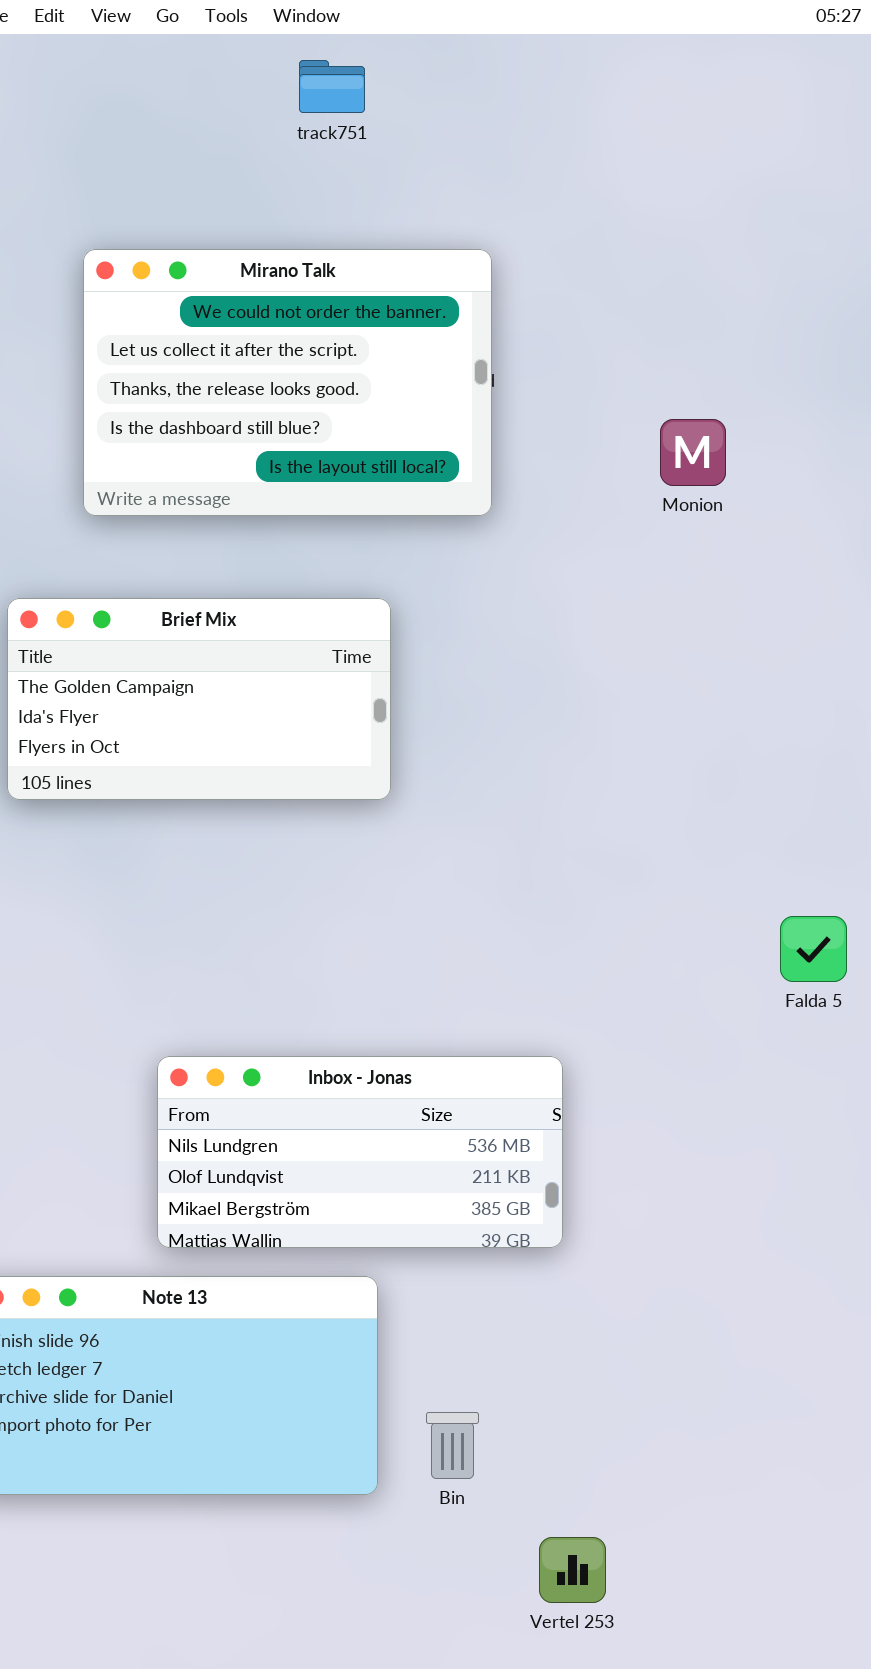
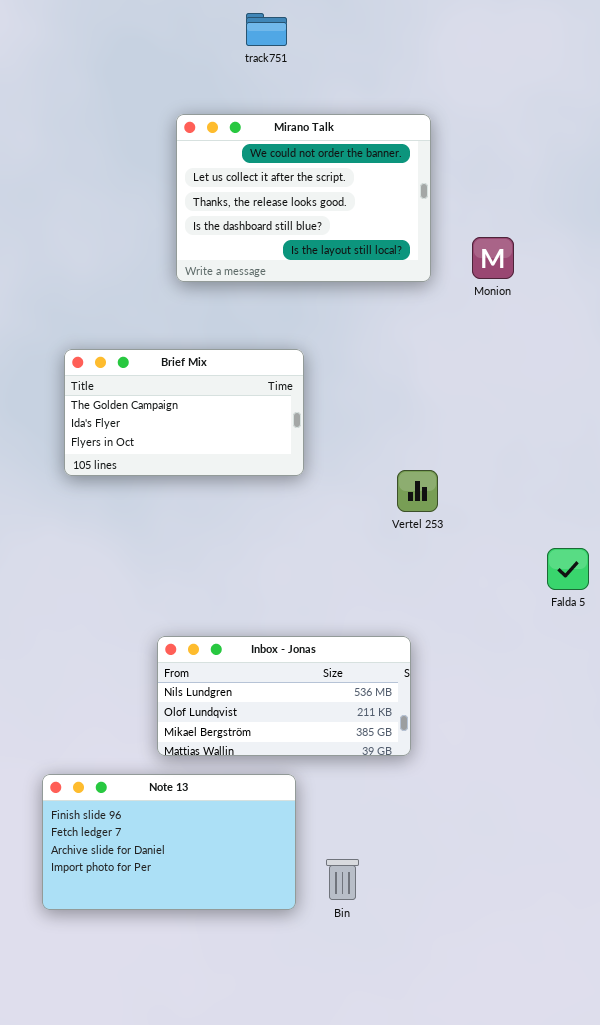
Mirano Talk: [83,249,492,516] -> [176,114,431,282], moved
Vertel 253: [539,1537,606,1603] -> [397,470,438,512], moved

